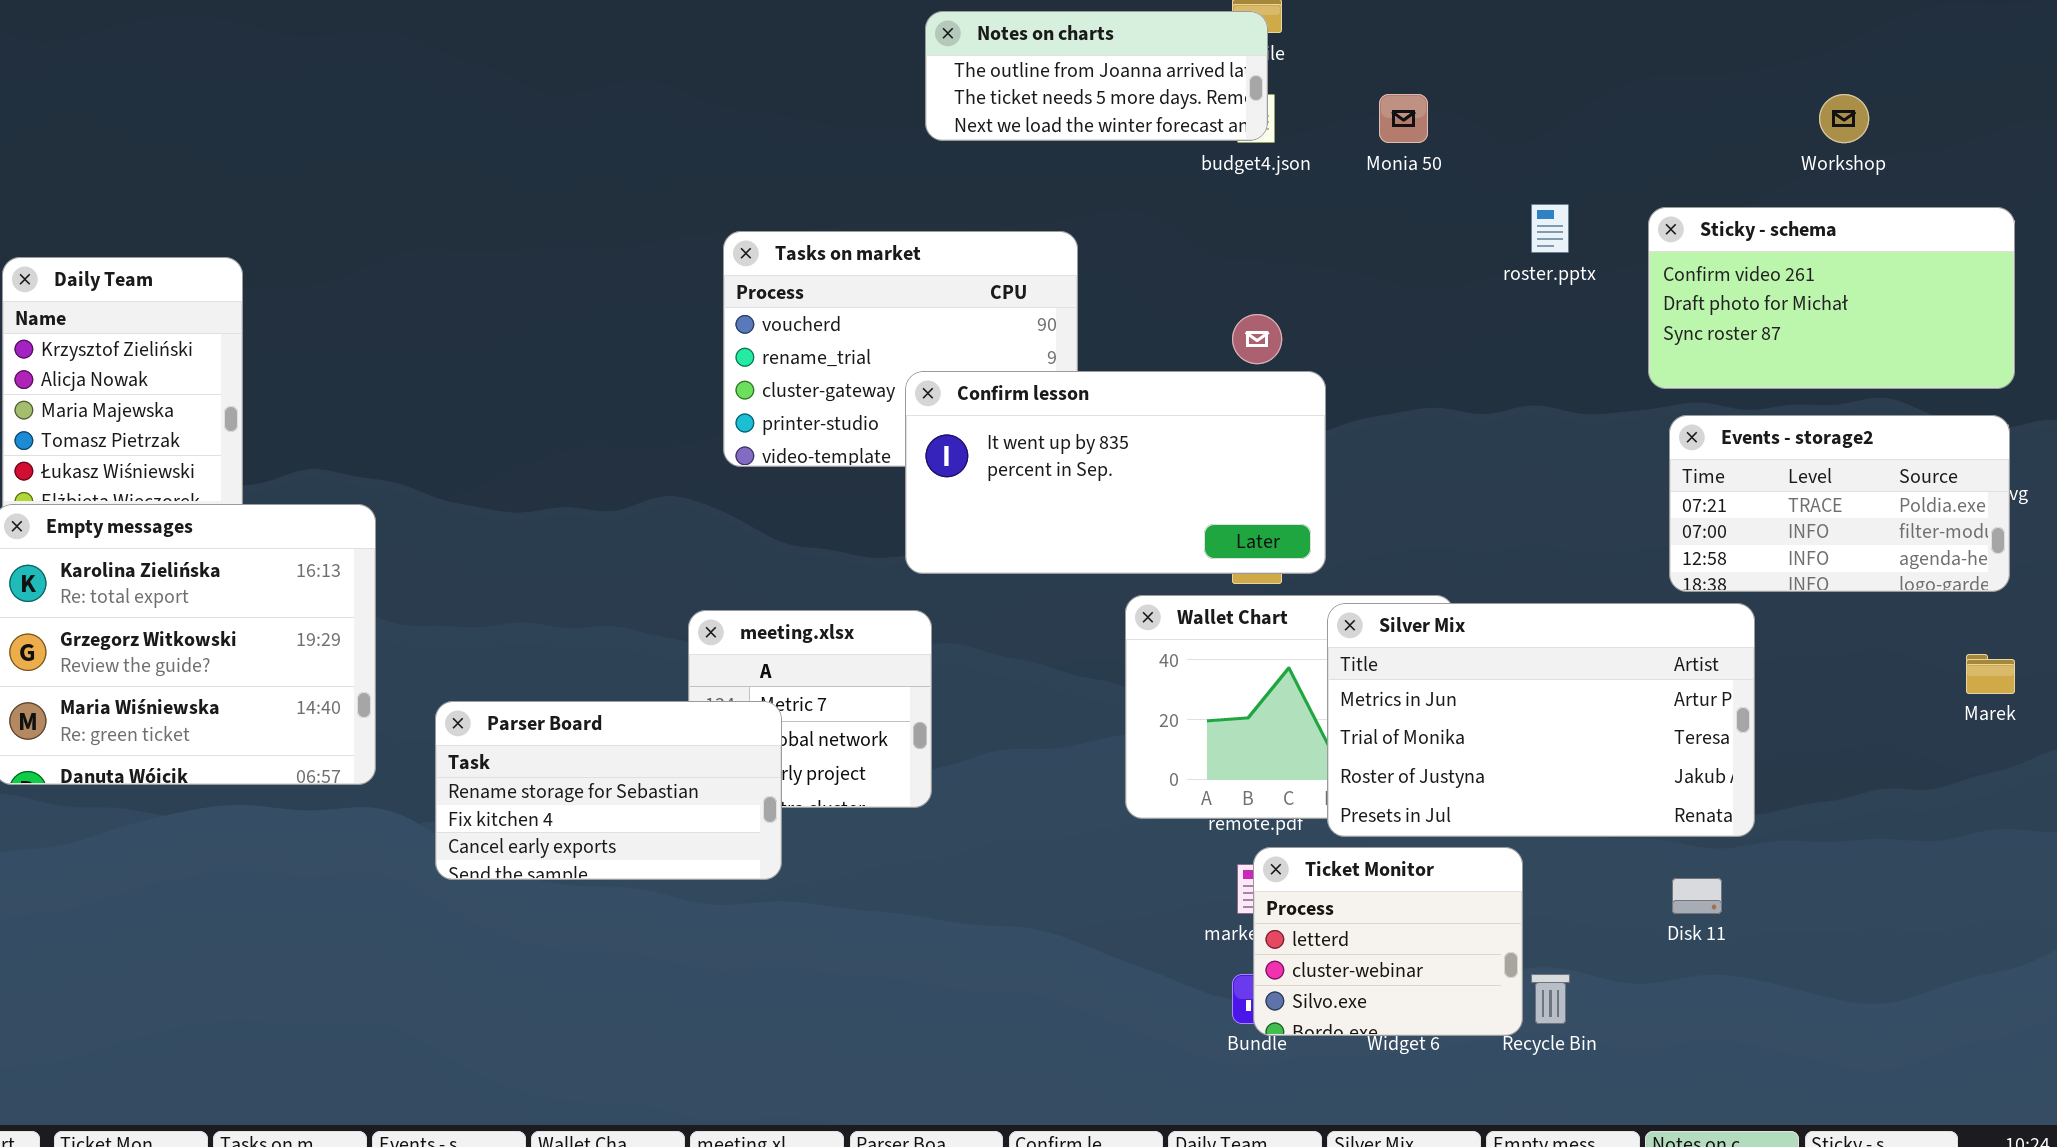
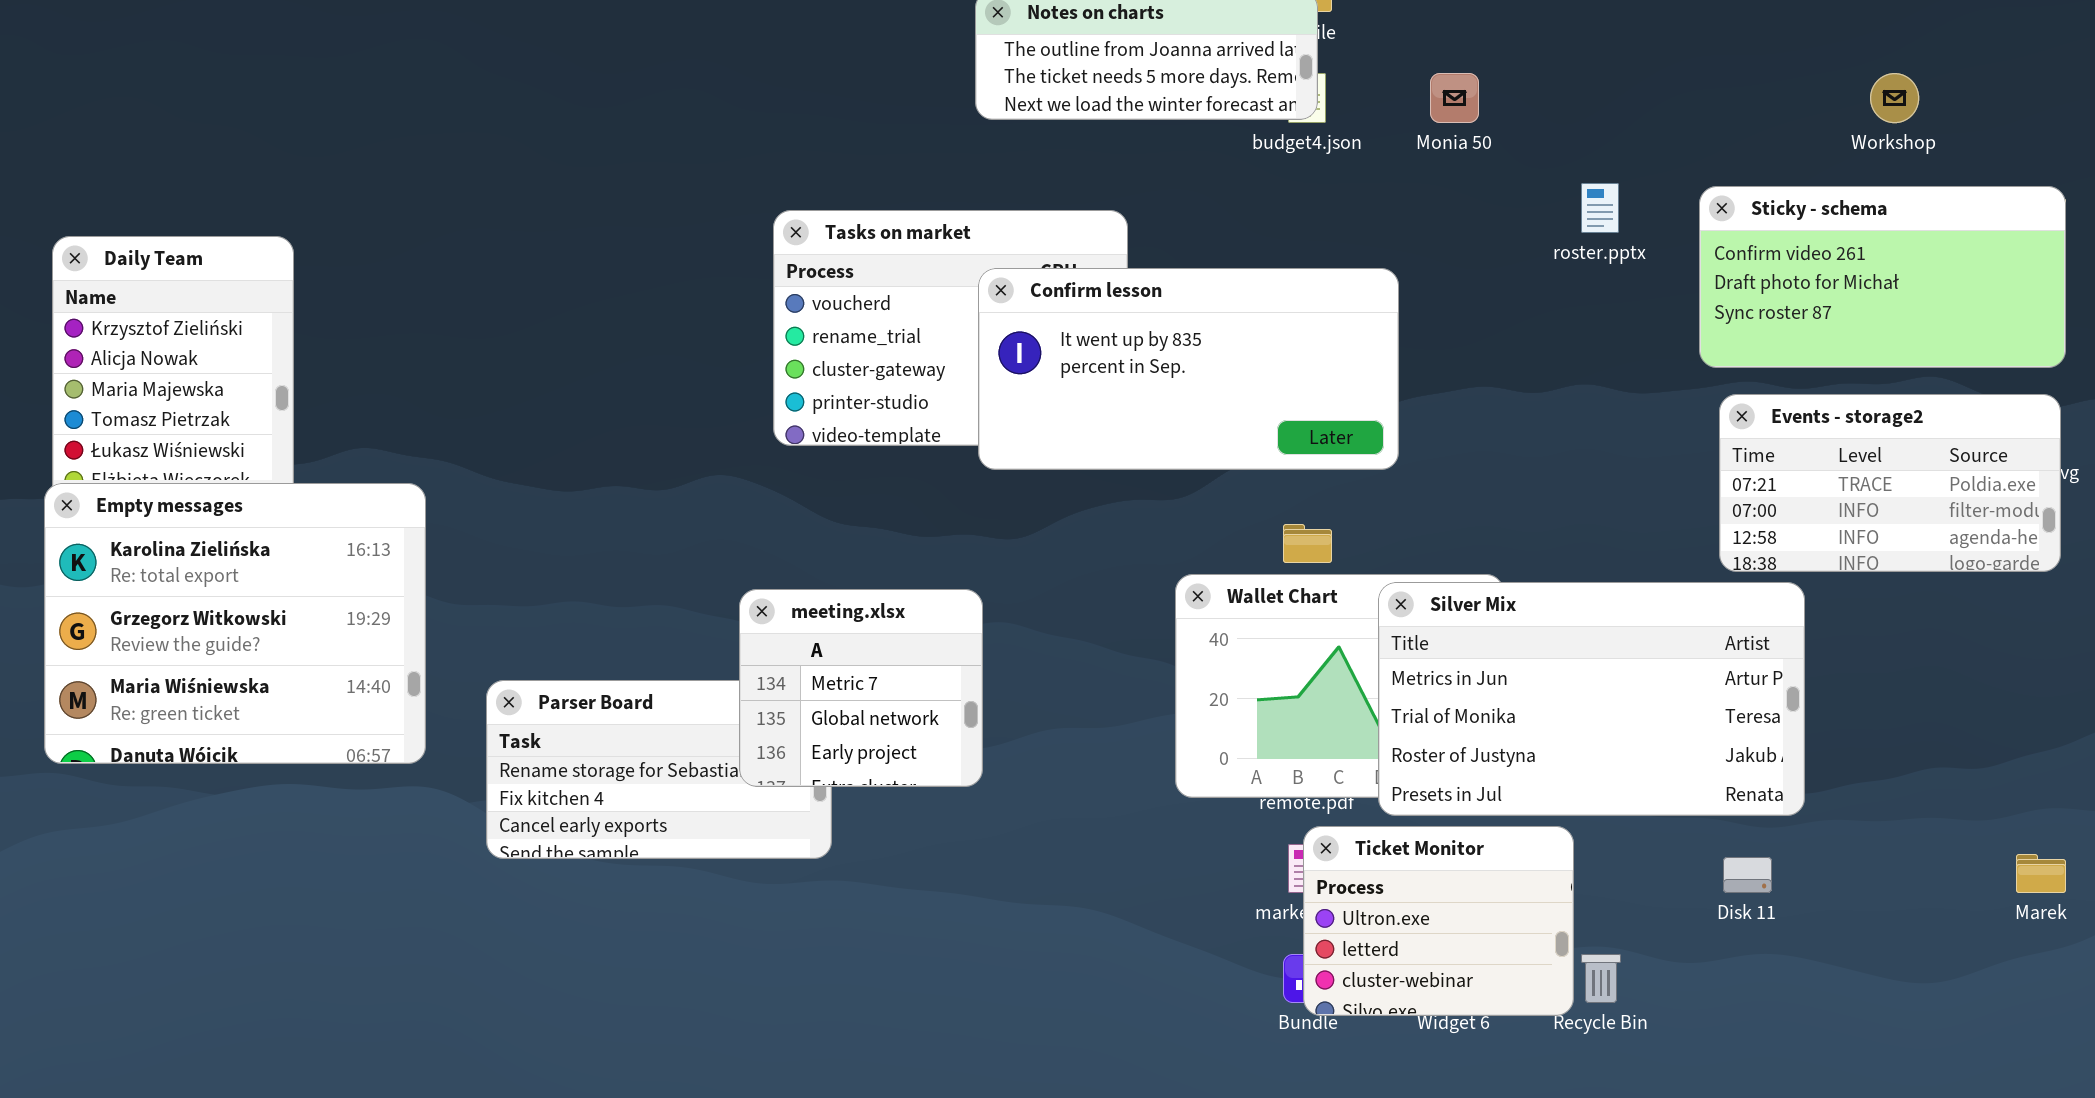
Confirm lesson: [905,371,1326,574] -> [978,268,1399,470], moved
meeting.xlsx: [688,610,932,808] -> [739,589,983,787], raised
Marek: [1966,654,2015,694] -> [2016,854,2066,893], moved
Ticket Monitor: [1253,847,1523,1036] -> [1303,826,1574,1016], scrolled up 1 row

